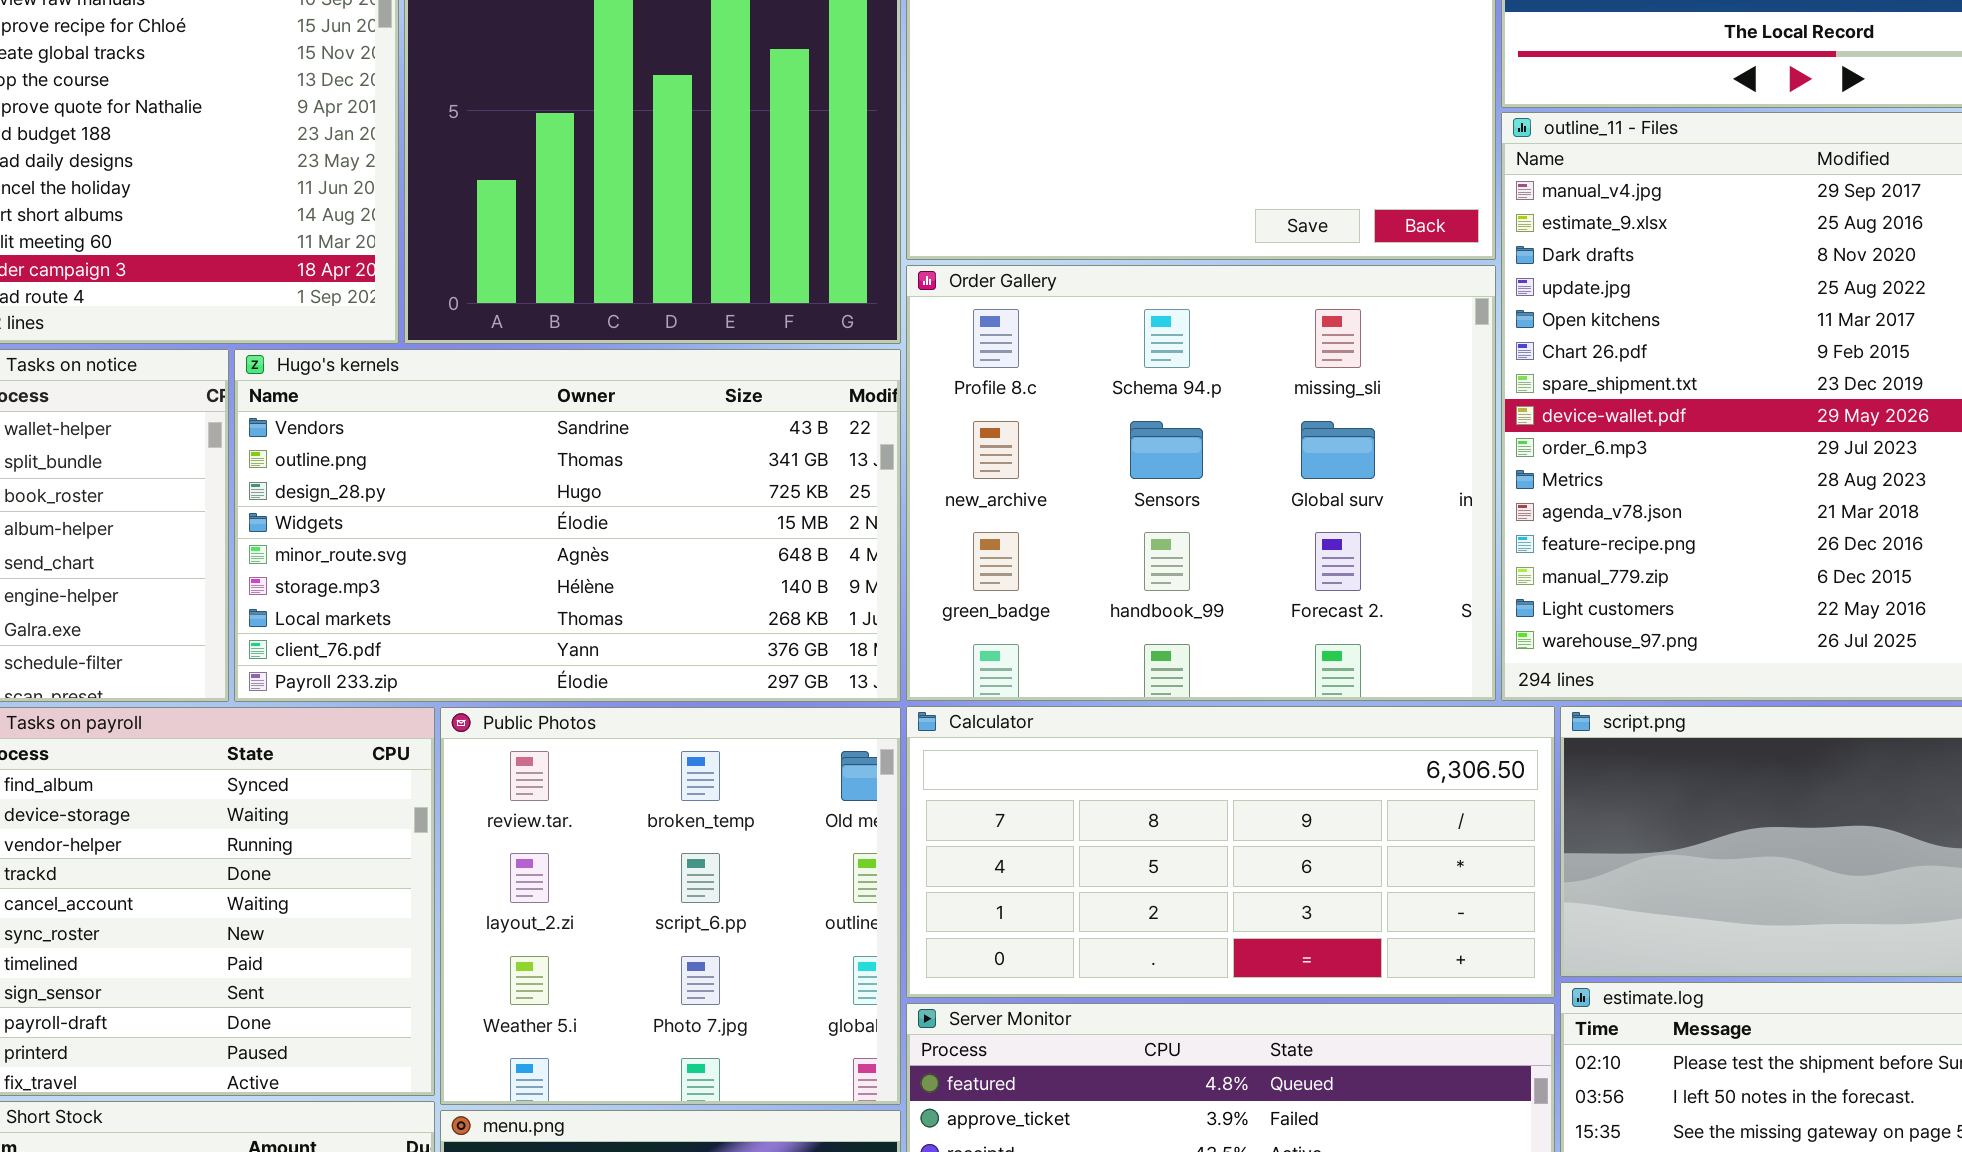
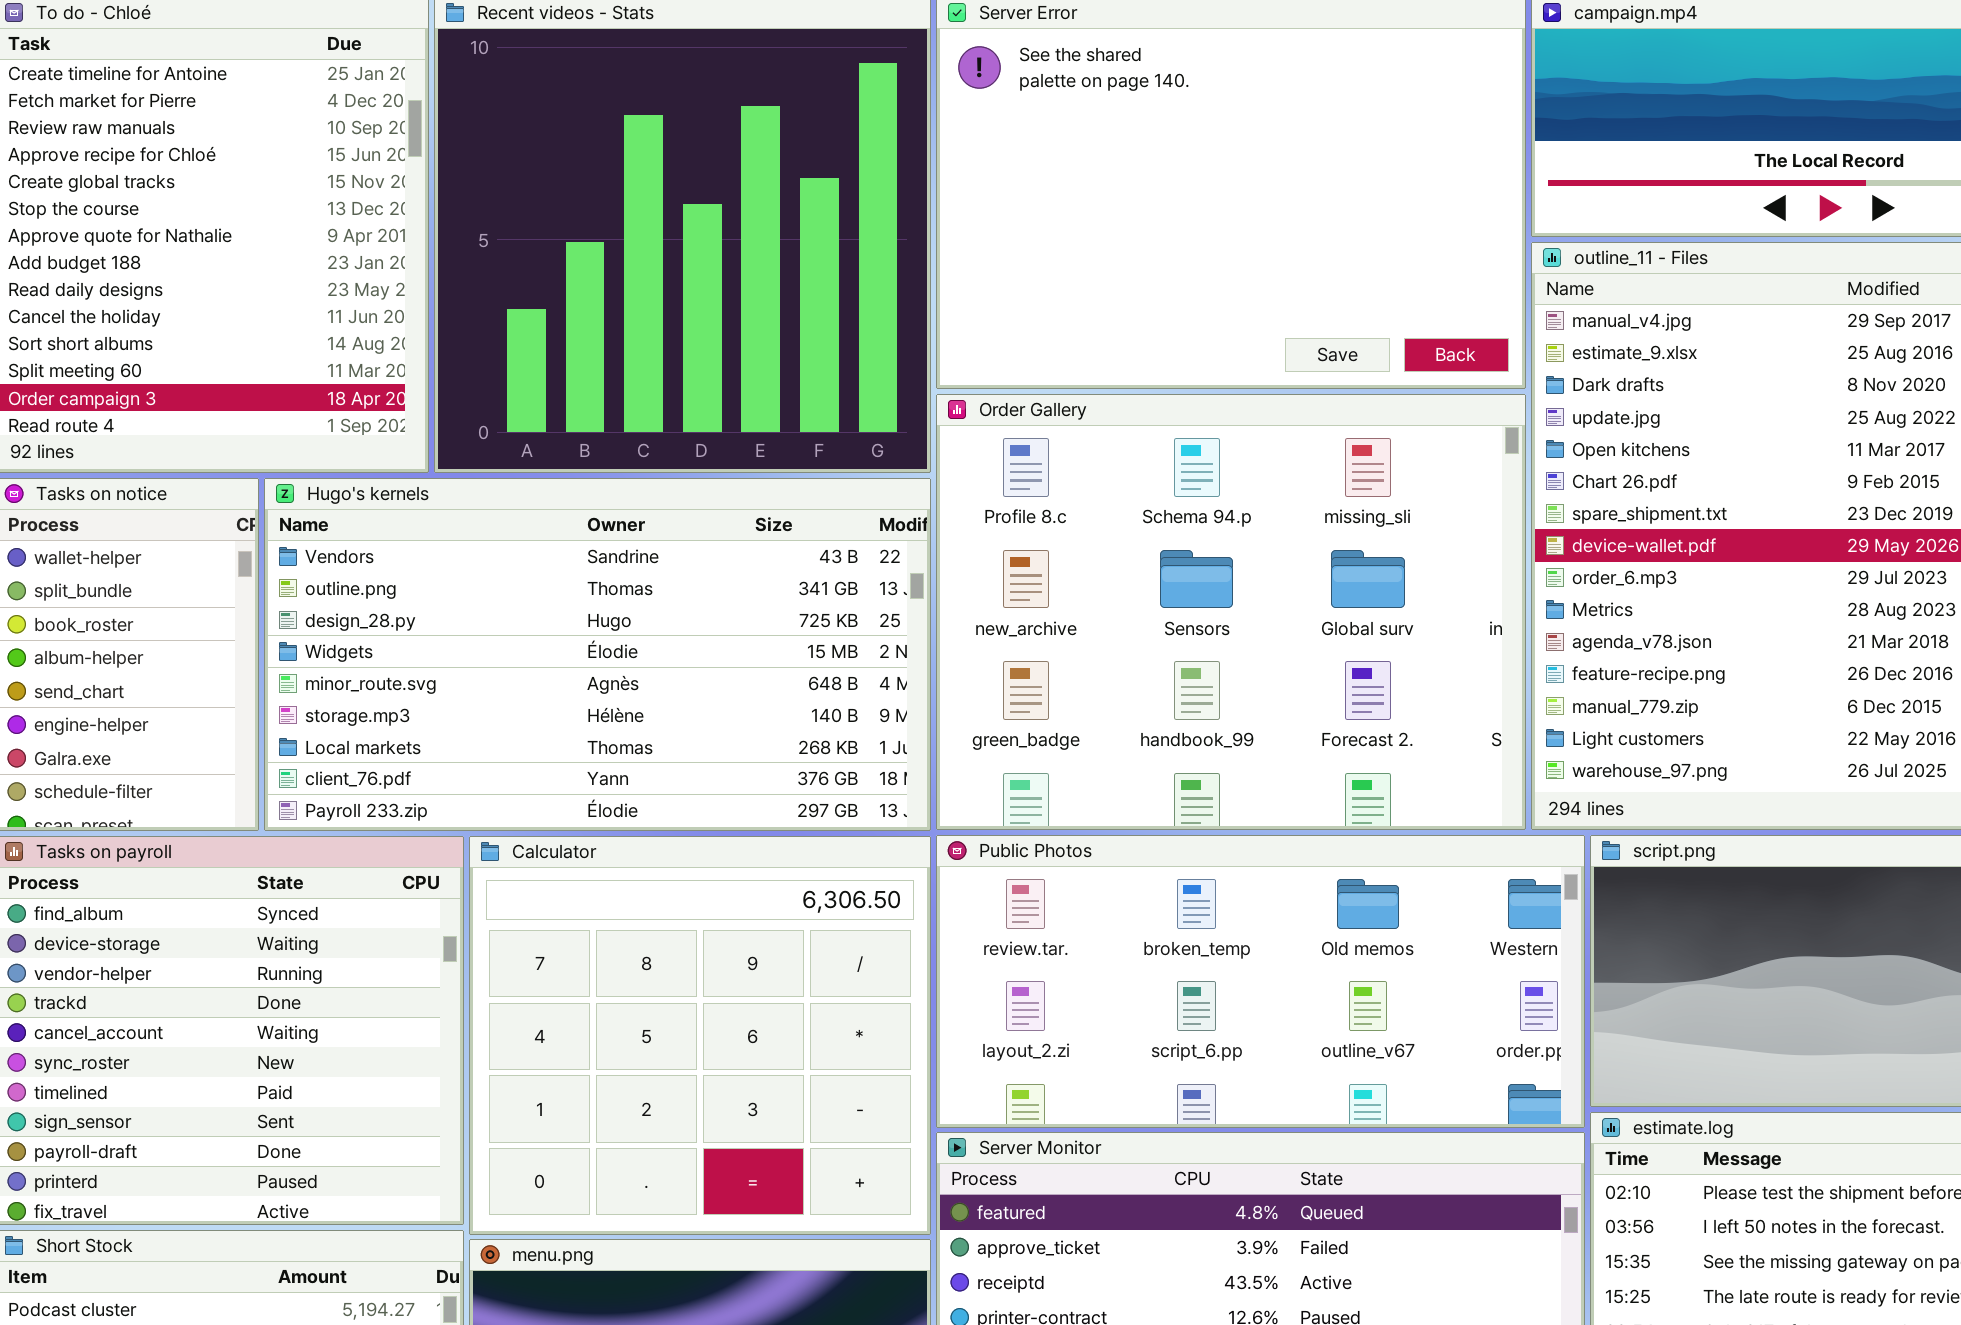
Calculator: [906,706,1555,998] -> [469,836,931,1235], moved, resized
Public Photos: [440,707,901,1105] -> [936,835,1585,1128], moved, resized

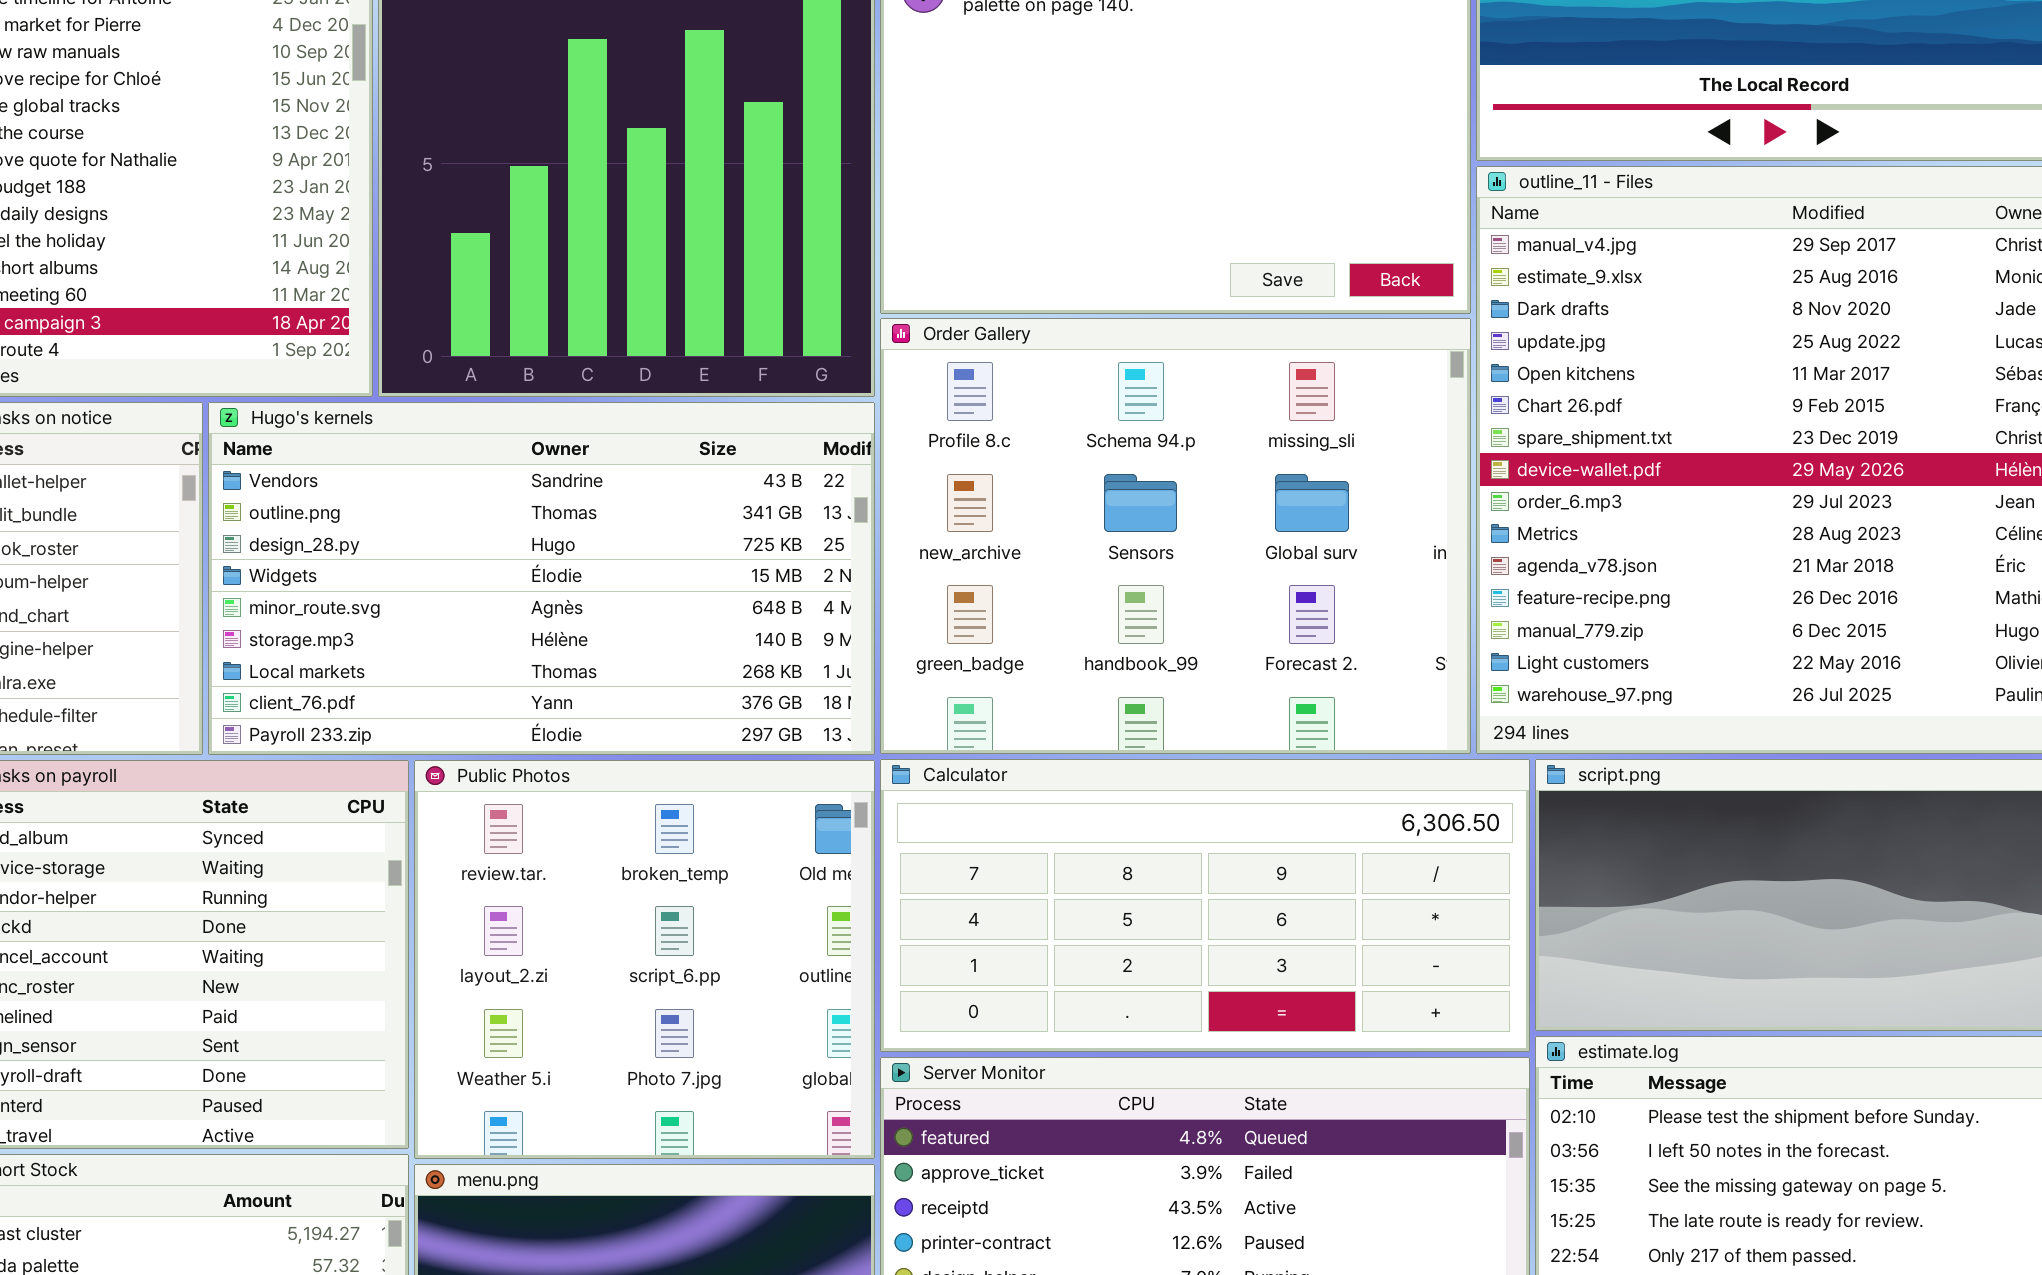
Public Photos: [936,835,1585,1128] -> [414,760,875,1159], moved, resized
Calculator: [469,836,931,1235] -> [880,759,1530,1052], moved, resized

